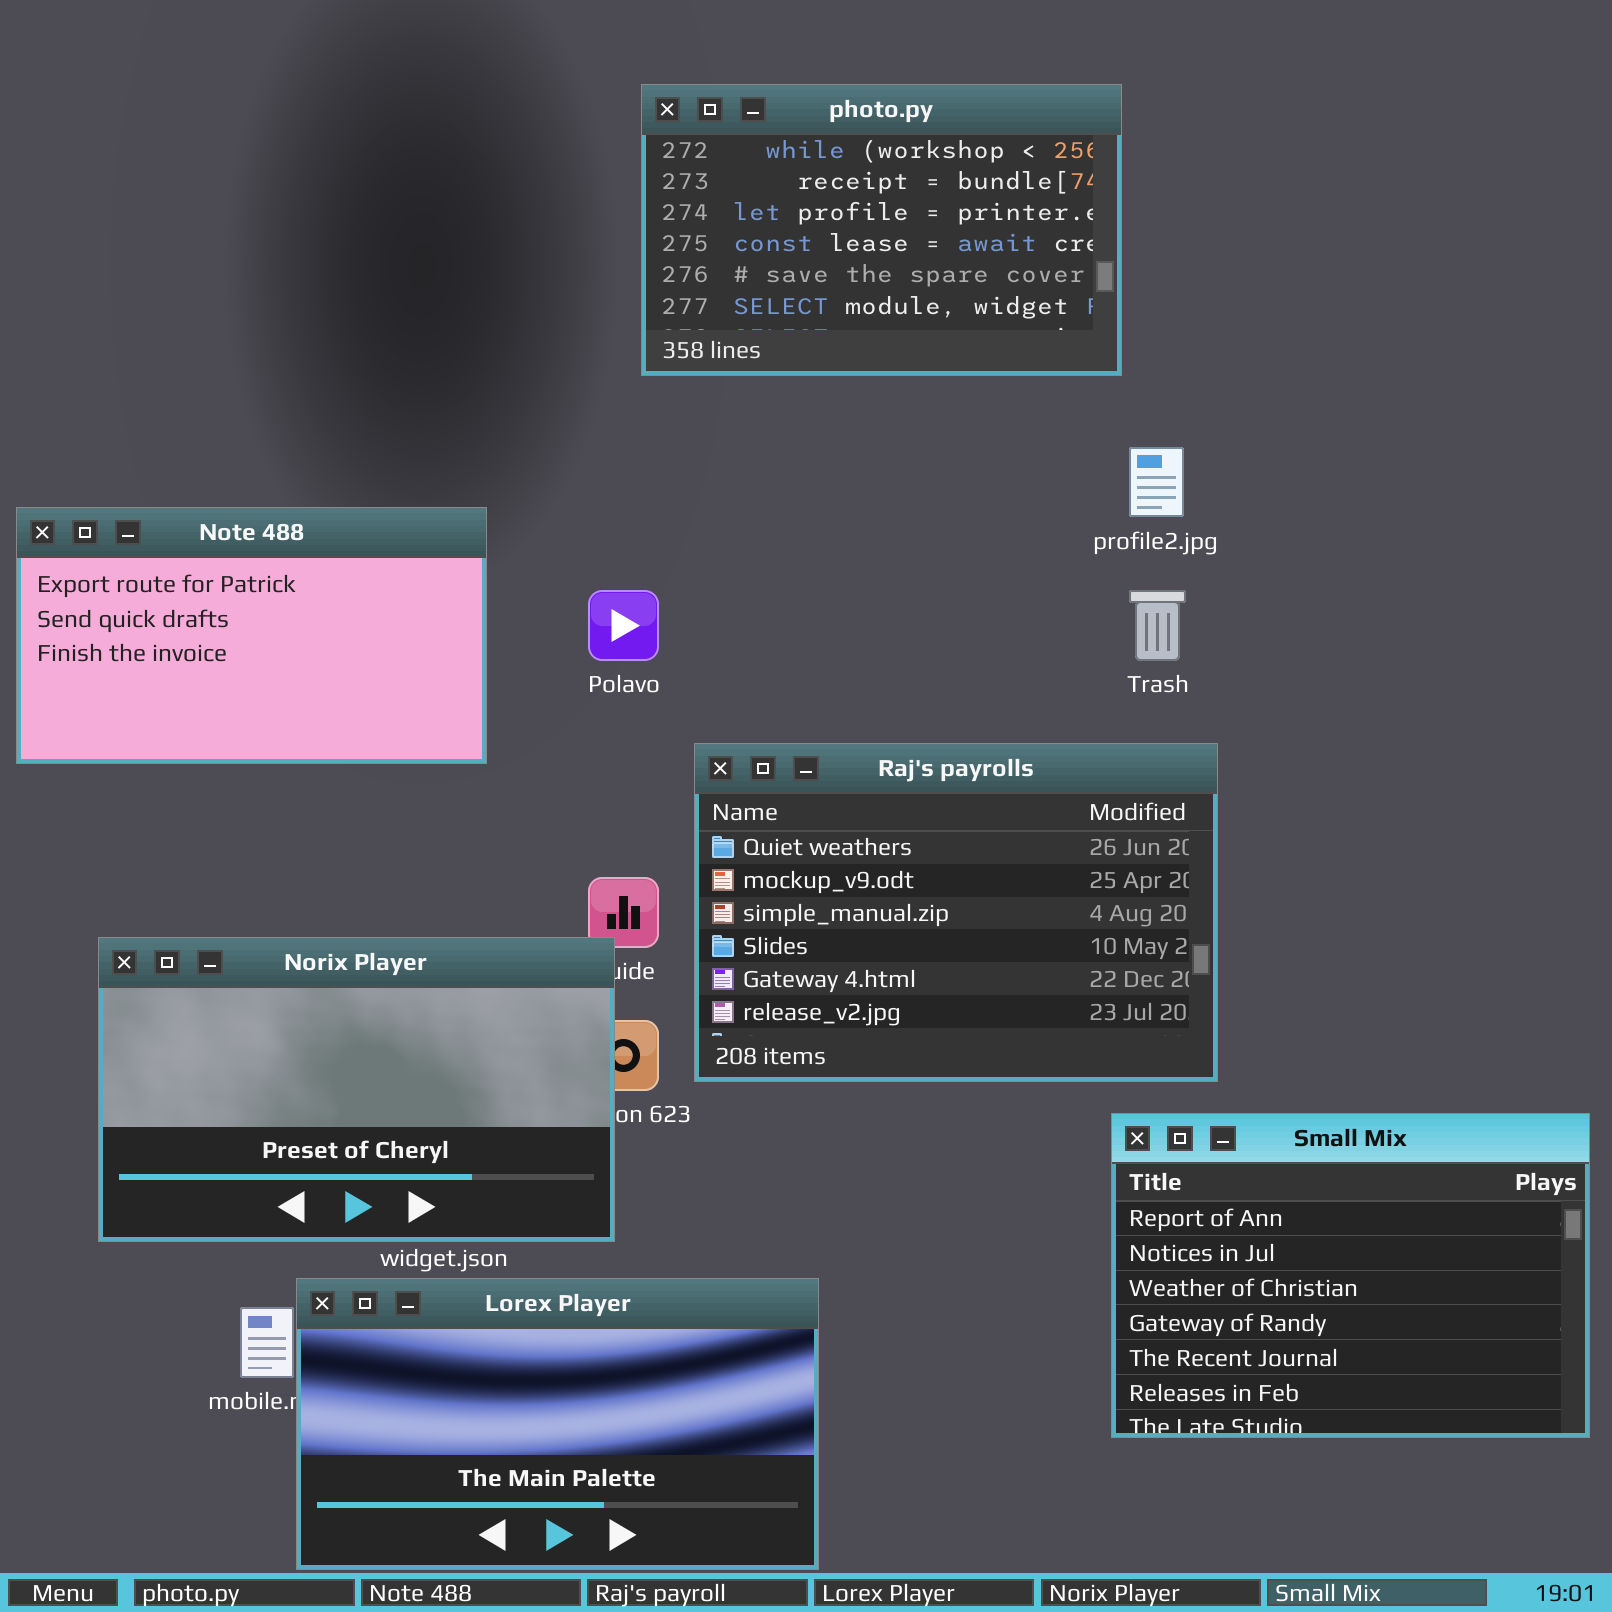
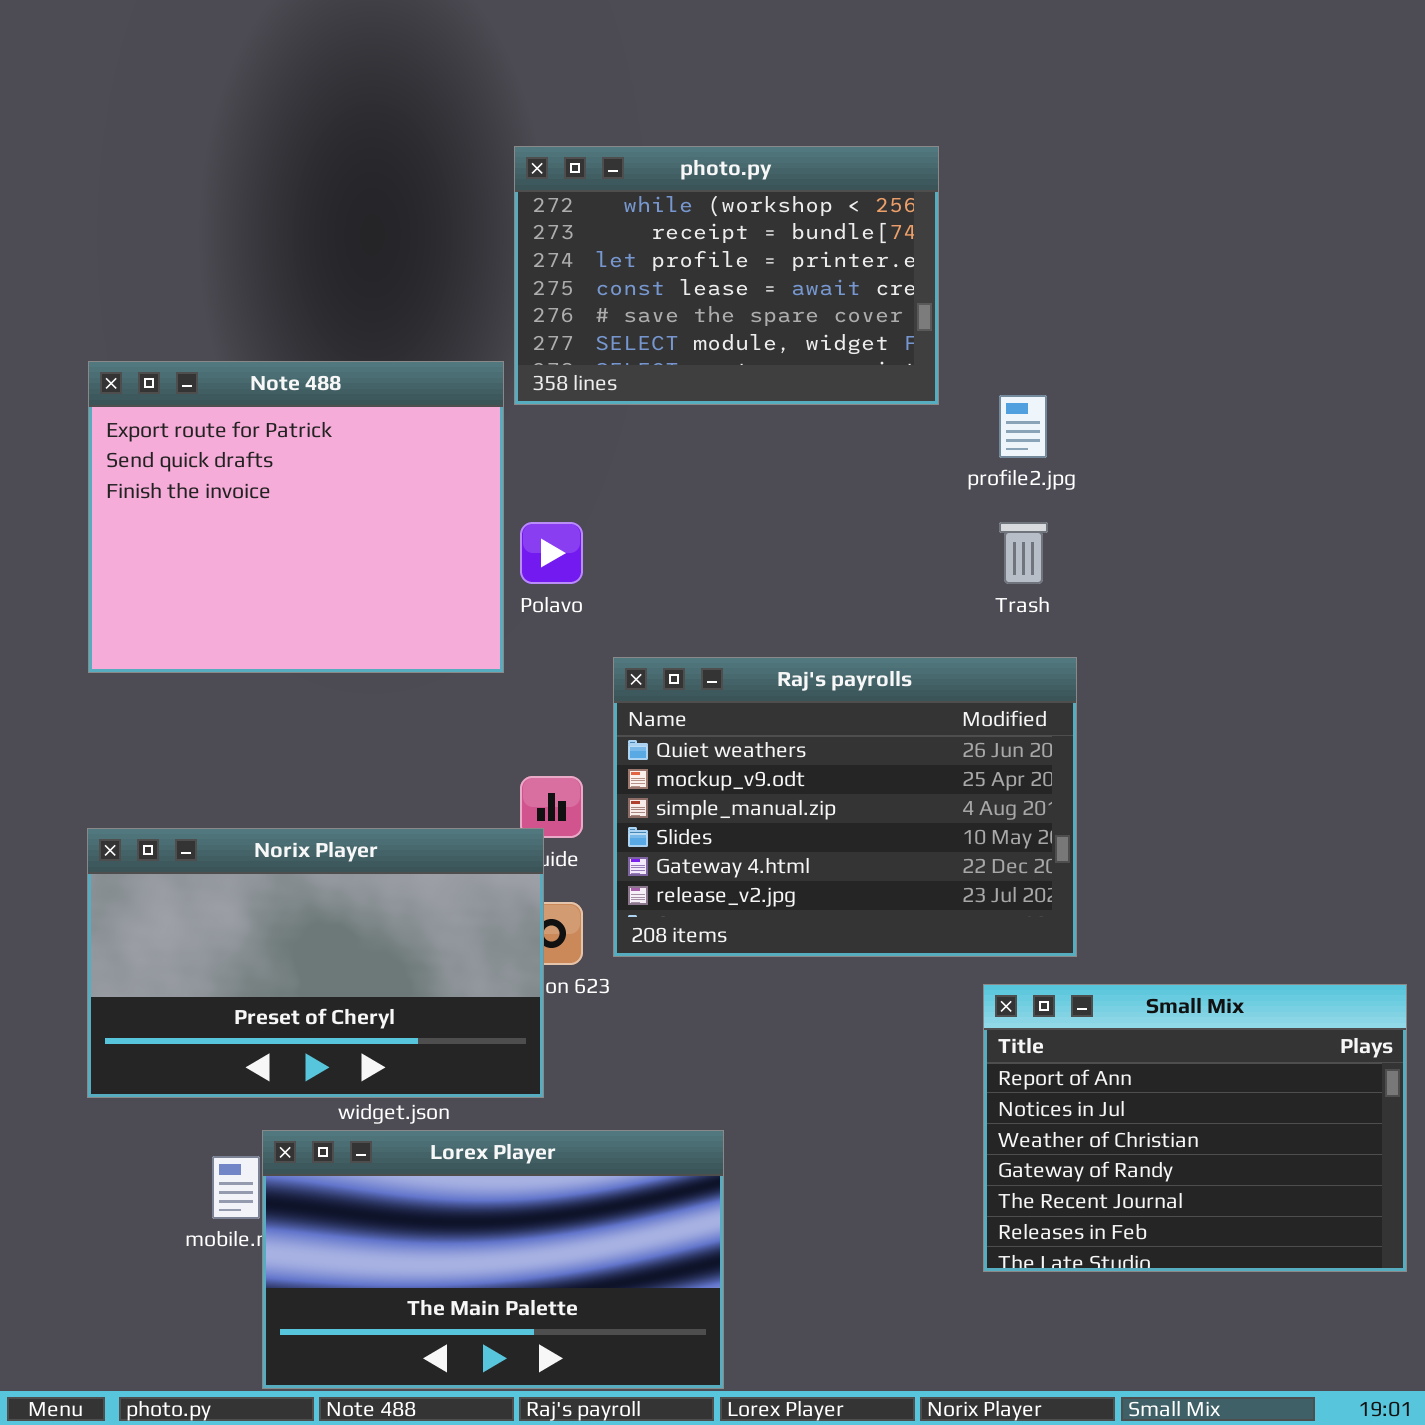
photo.py: [641,84,1122,376] -> [514,146,939,405], moved
Note 488: [16,507,487,764] -> [88,361,504,673], moved, resized

